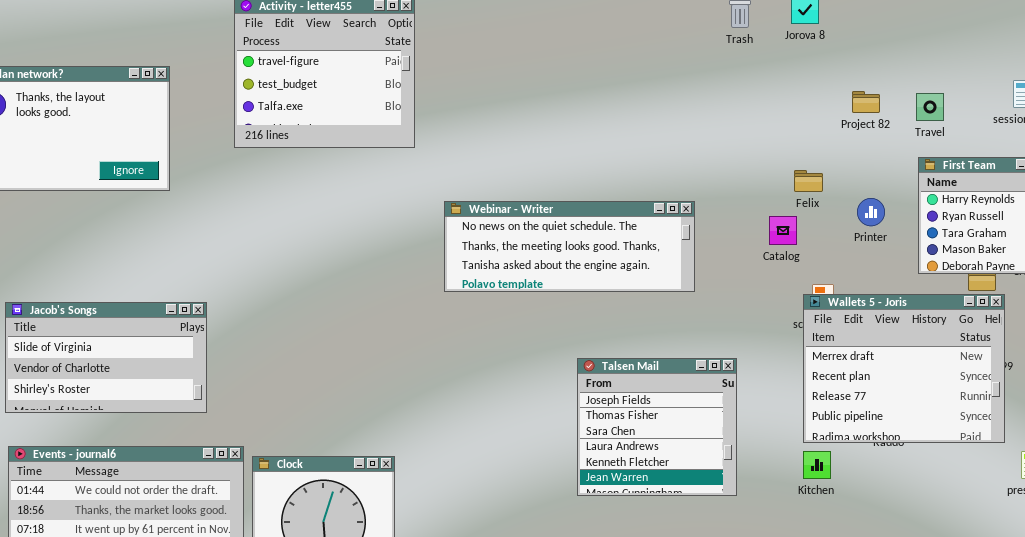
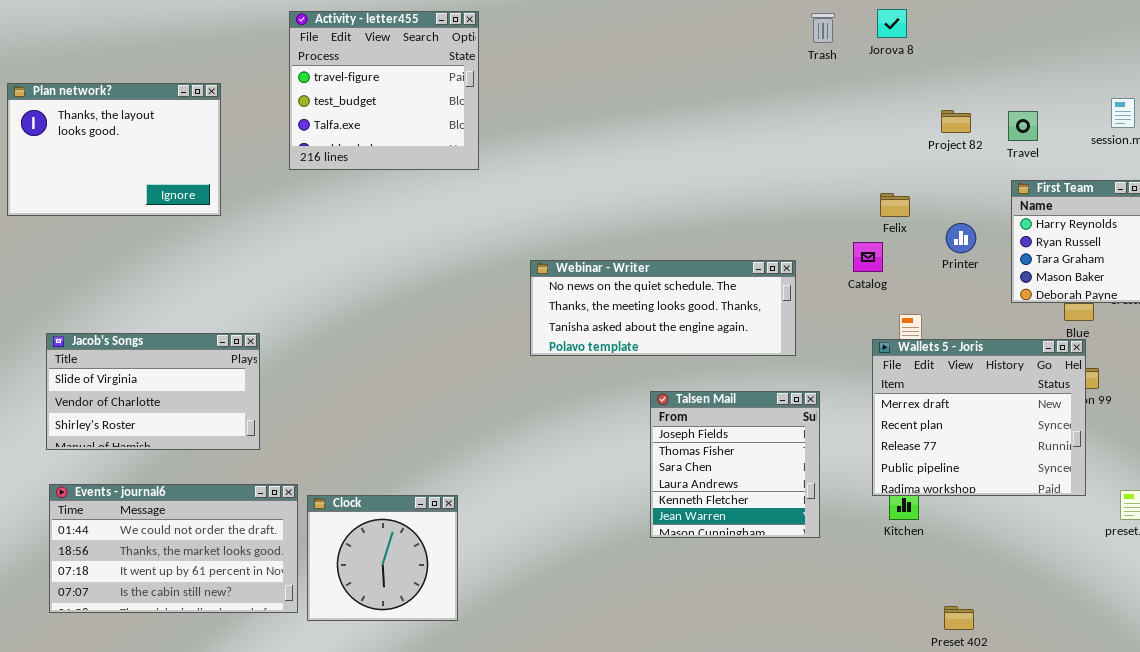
Webinar - Writer: [444,201,695,292] -> [530,260,796,356], moved
Wallets 5 - Joris: [803,294,1005,443] -> [872,339,1086,496], moved

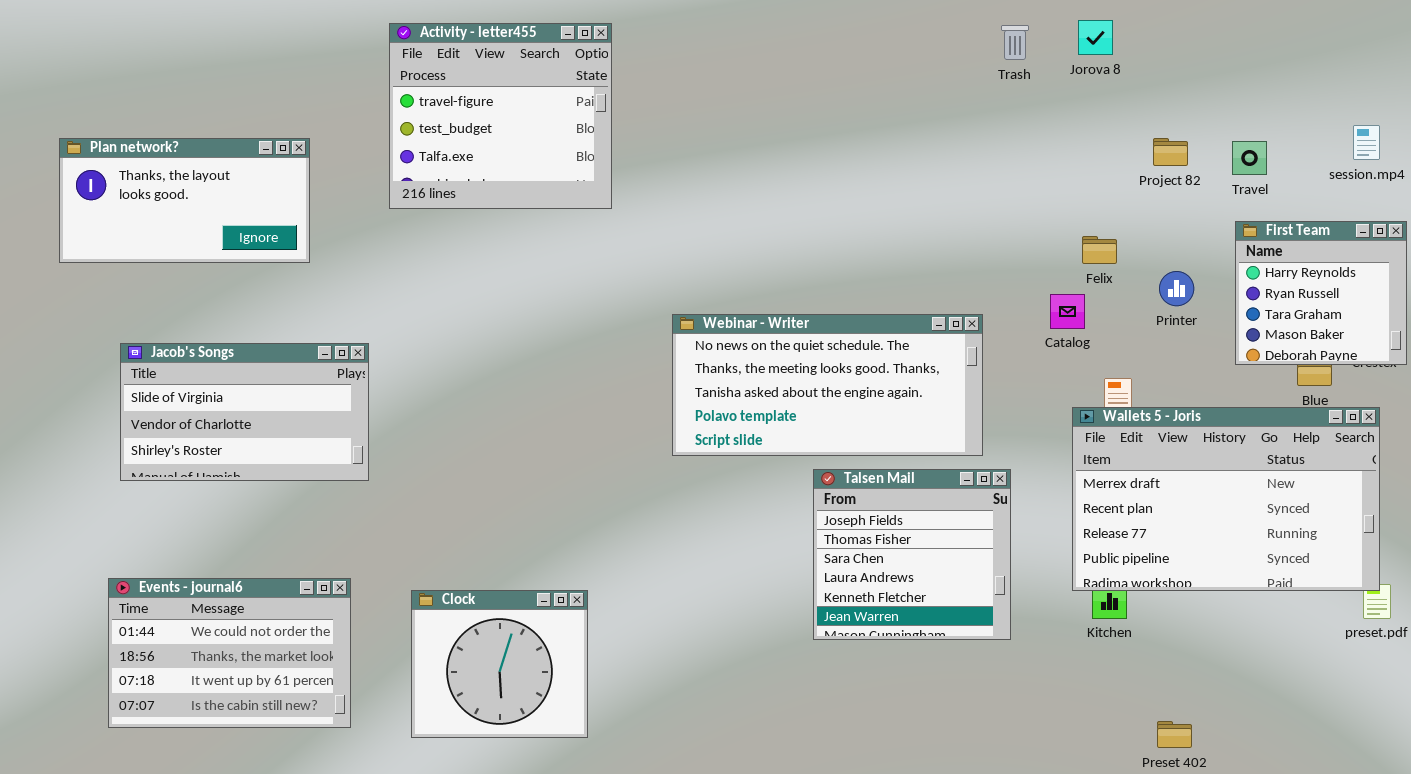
Plan network?: [7,83,221,216] -> [59,138,310,263], resized
Webinar - Writer: [530,260,796,356] -> [672,314,983,456], resized
Jacob's Songs: [46,333,260,450] -> [120,343,369,481], moved
Wallets 5 - Joris: [872,339,1086,496] -> [1072,407,1380,591], resized
Events - journal6: [49,484,298,613] -> [108,578,351,728], resized

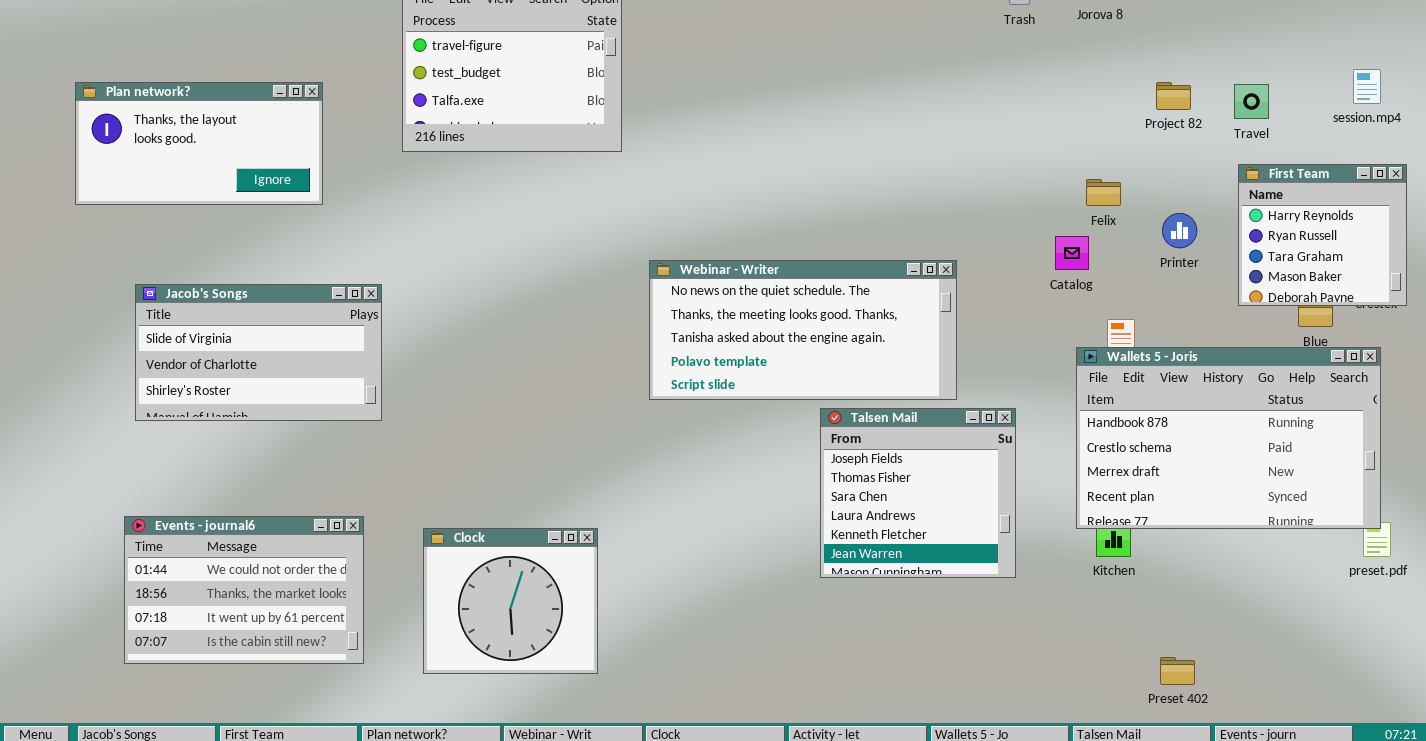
Webinar - Writer: [672,314,983,456] -> [649,260,957,400], moved
Wallets 5 - Joris: [1072,407,1380,591] -> [1076,347,1381,529], scrolled up 2 rows

